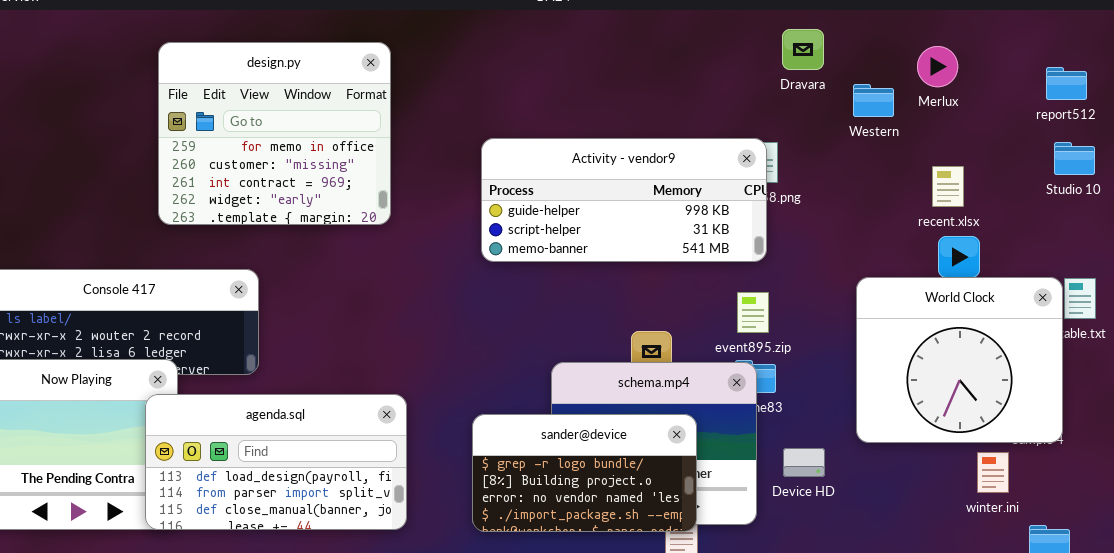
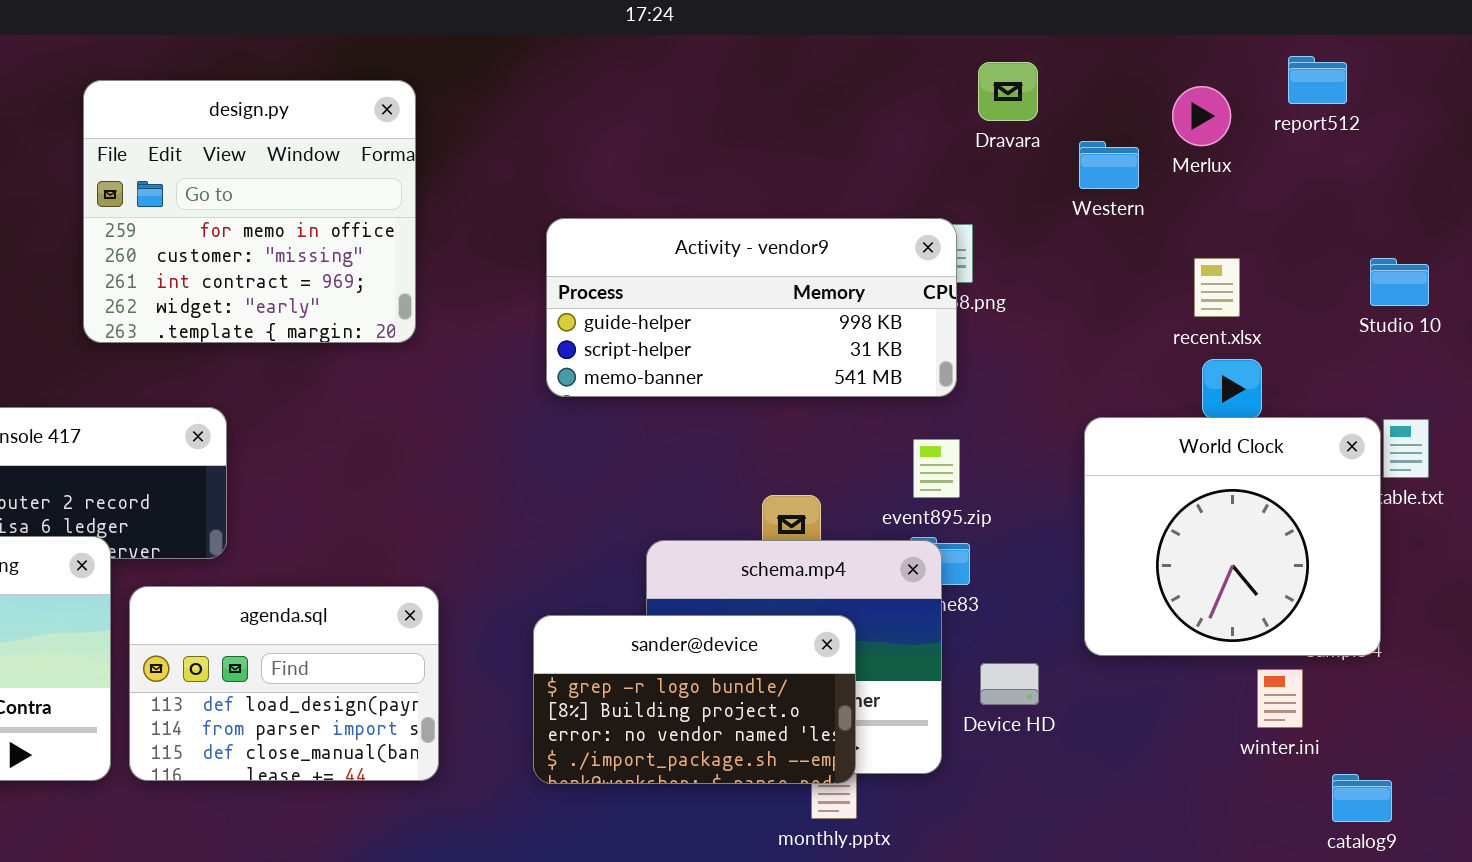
report512: [1046,67,1087,100] -> [1288,56,1347,104], moved
Studio 10: [1054,142,1095,175] -> [1370,258,1429,306], moved
agenda.sql: [145,394,407,530] -> [129,586,439,781], resized

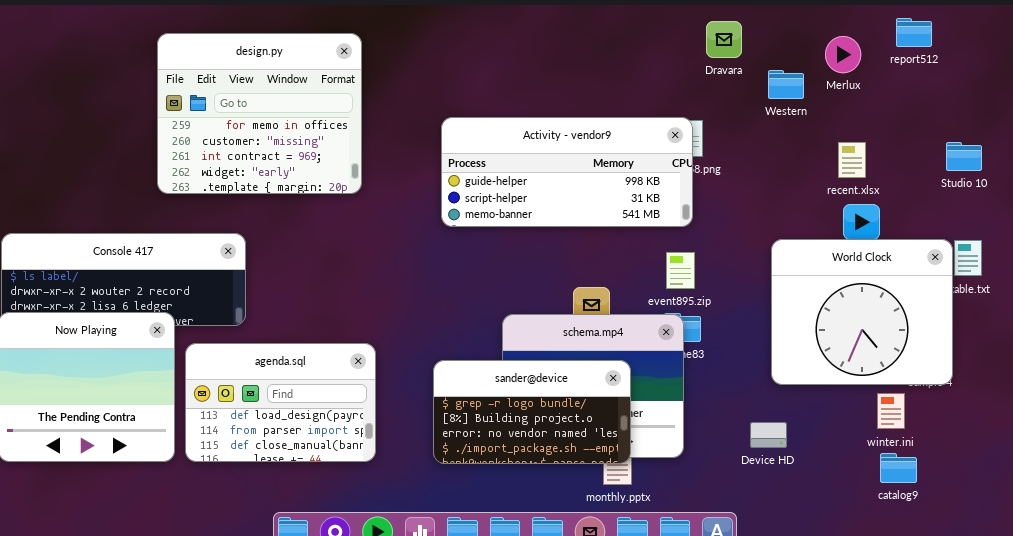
Device HD: [980,663,1039,705] -> [750,422,787,448], moved
catalog9: [1332,774,1392,822] -> [880,453,917,483], moved

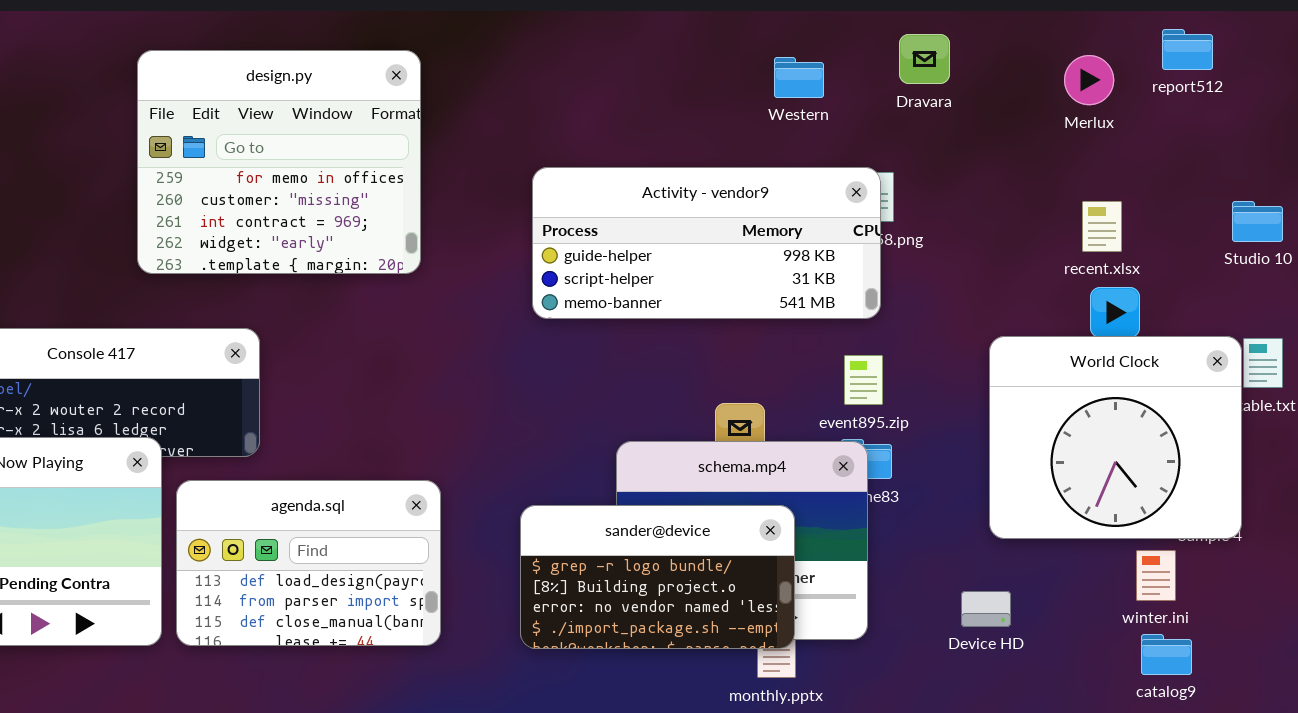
Western: [768,70,804,99] -> [774,57,824,98], moved

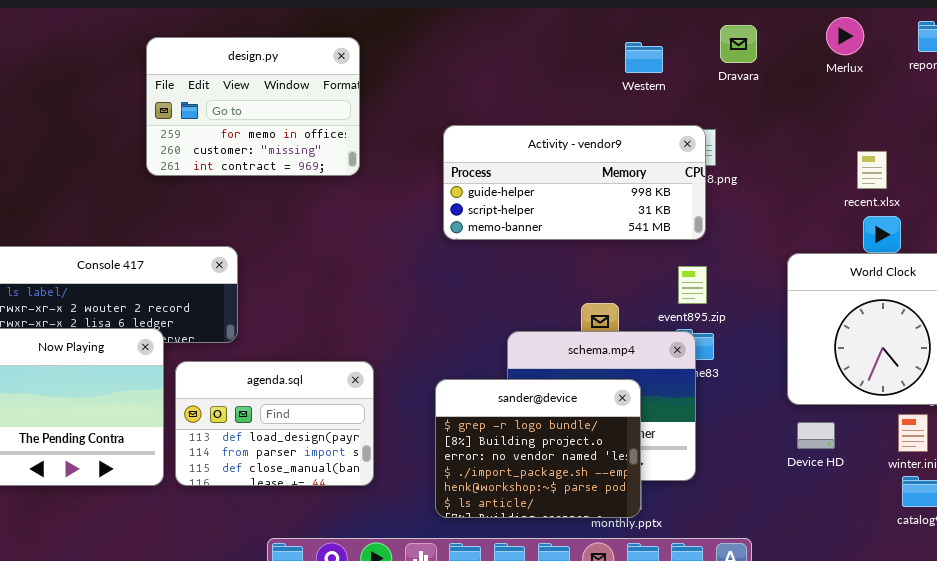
design.py: [137,50,421,274] -> [146,37,360,176], resized
Merlux: [1064,55,1114,105] -> [826,17,864,55], moved
sander@device: [520,505,795,649] -> [435,379,641,518], resized
Device HD: [961,591,1011,627] -> [797,422,835,449], moved

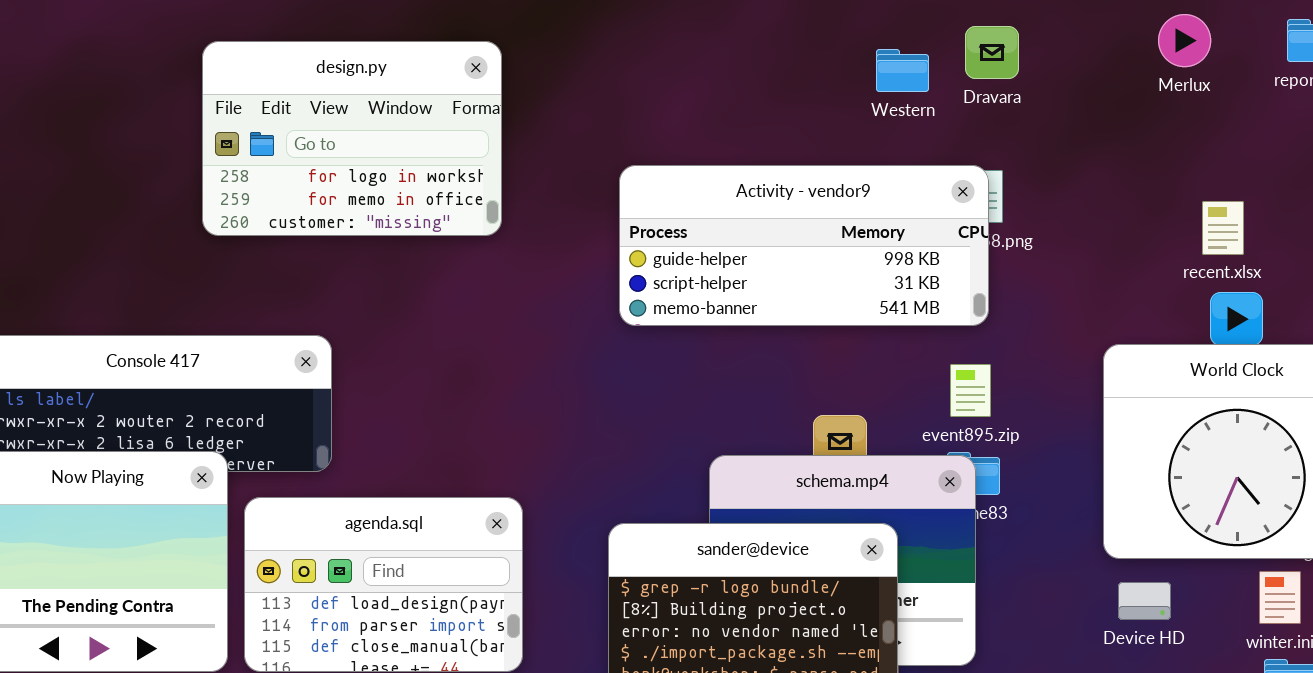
Dravara: [720,25,757,63] -> [965,26,1019,79], moved
design.py: [146,37,360,176] -> [202,41,502,236], scrolled up 1 row

